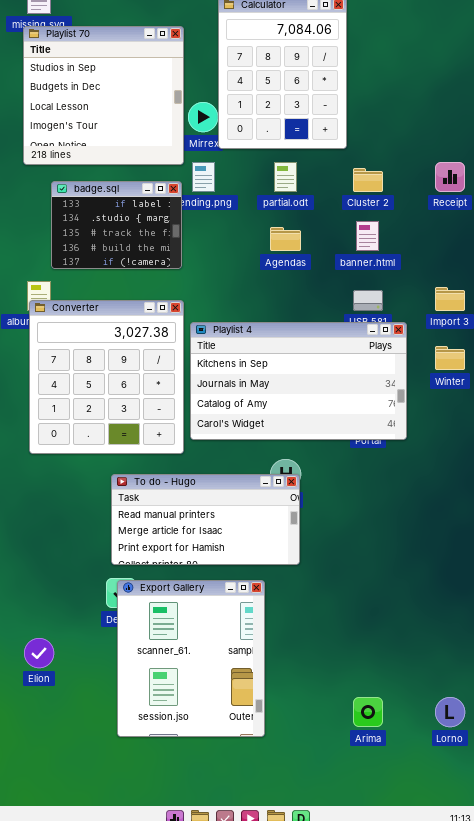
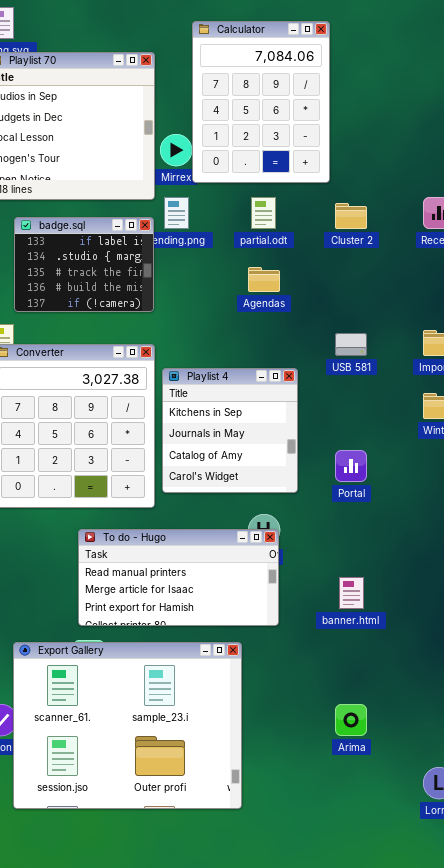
banner.html: [356,221,379,251] -> [339,577,364,609], moved
Playlist 4: [190,322,407,440] -> [162,368,298,493], resized
Export Gallery: [117,580,265,737] -> [13,642,242,809], resized
Arima: [353,697,383,727] -> [335,704,367,736], moved

